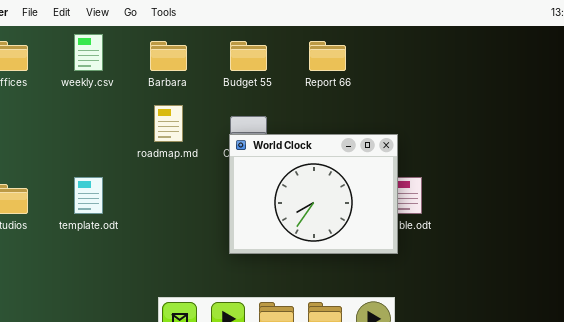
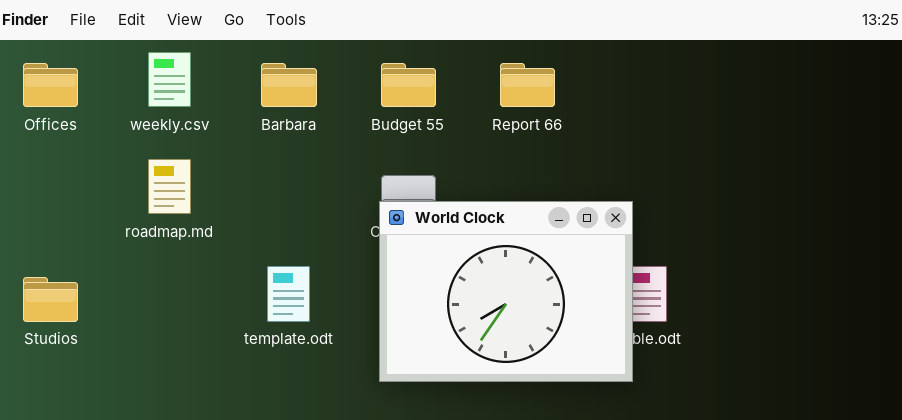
roadmap.md: [154,105,183,142] -> [148,159,191,214], moved
template.odt: [74,177,103,214] -> [267,266,310,322], moved

